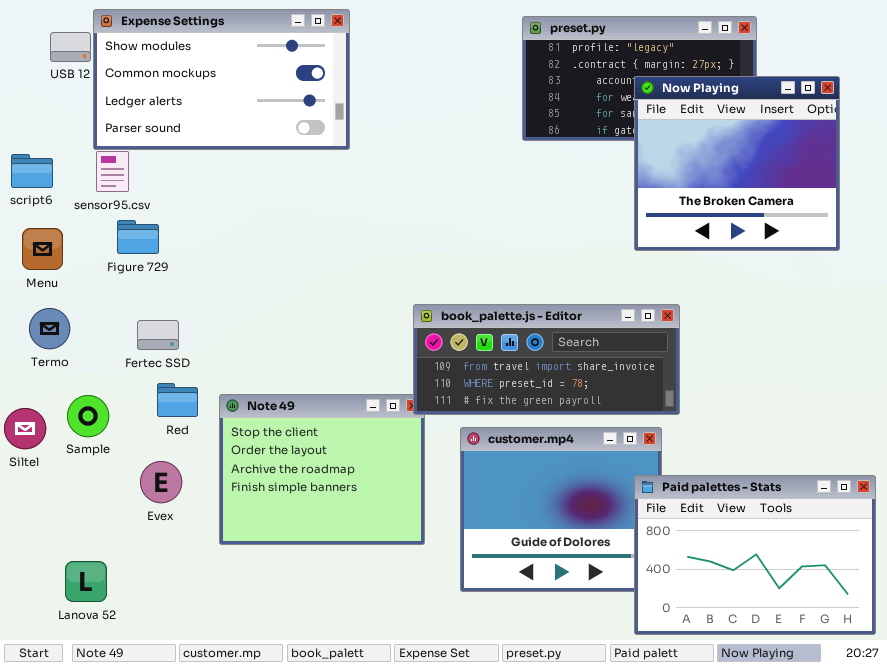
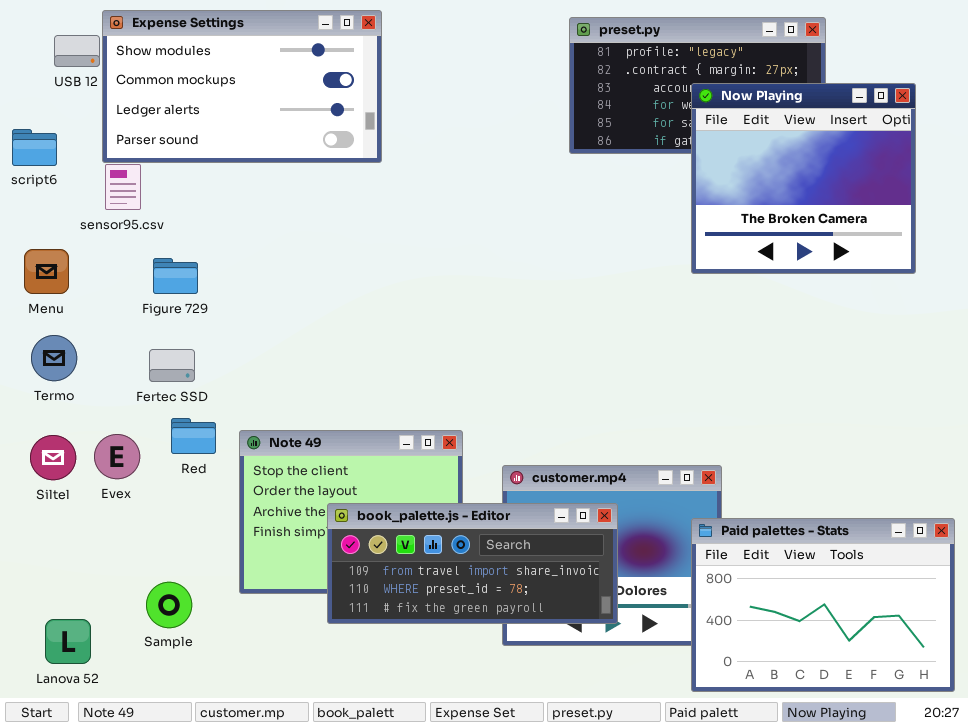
script6: [11,154,53,188] -> [12,129,57,166], moved
Figure 729: [117,220,159,254] -> [153,258,198,294], moved
book_palette.js - Editor: [413,304,680,415] -> [327,503,618,624], moved
Sample: [67,395,109,437] -> [146,582,192,628], moved
Siltel: [4,408,46,449] -> [30,435,76,480], moved
Evex: [140,461,182,503] -> [94,434,140,479], moved
Lanova 52: [65,561,107,602] -> [45,619,91,664], moved

